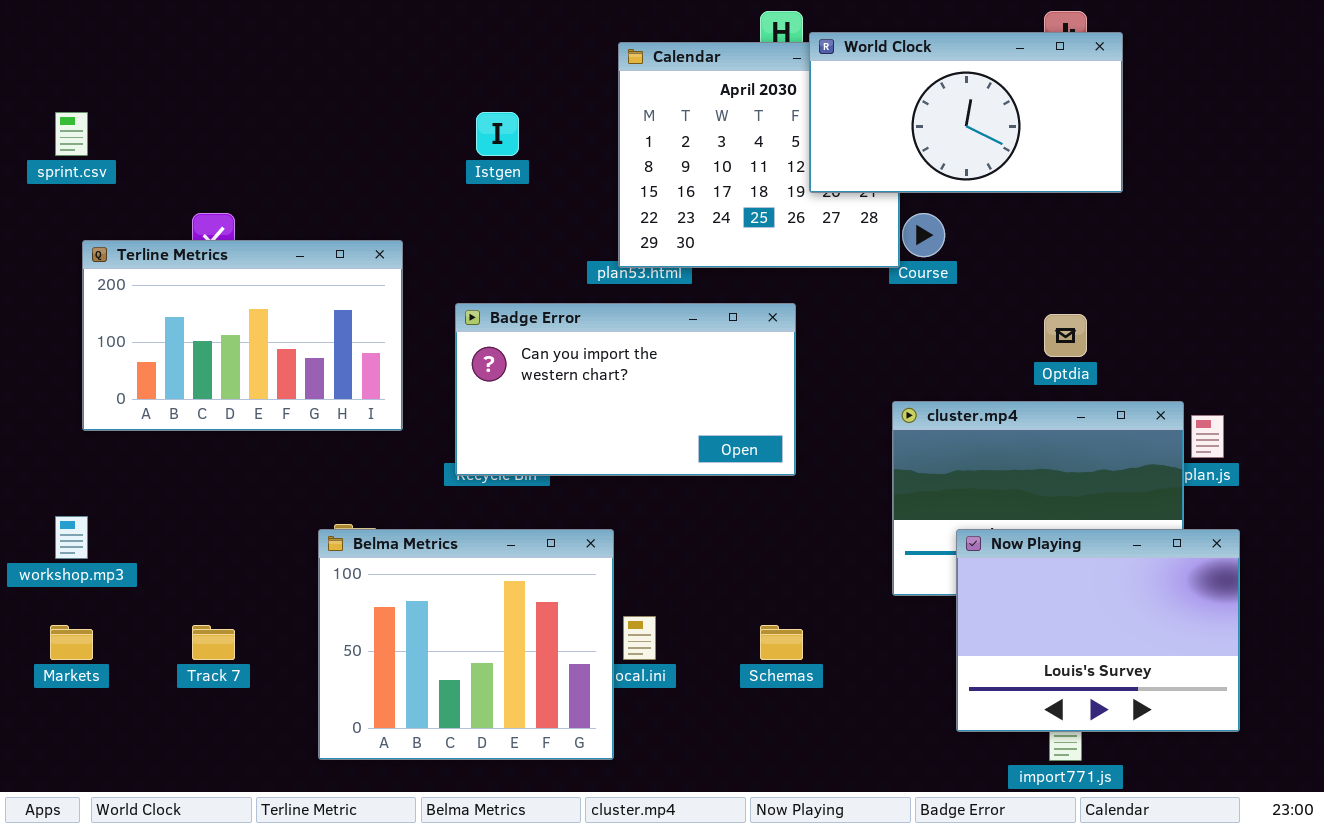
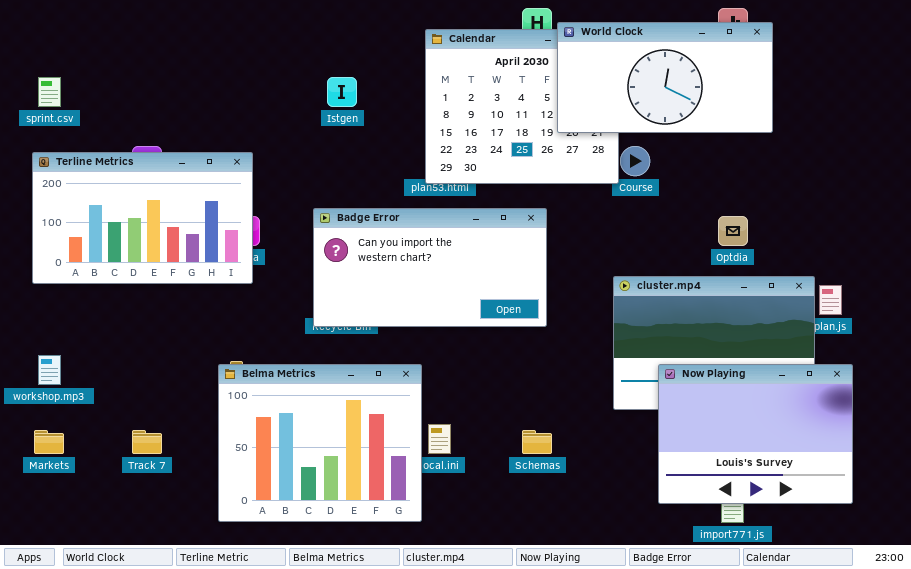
Terline Metrics: [82,240,403,431] -> [32,152,253,284], moved

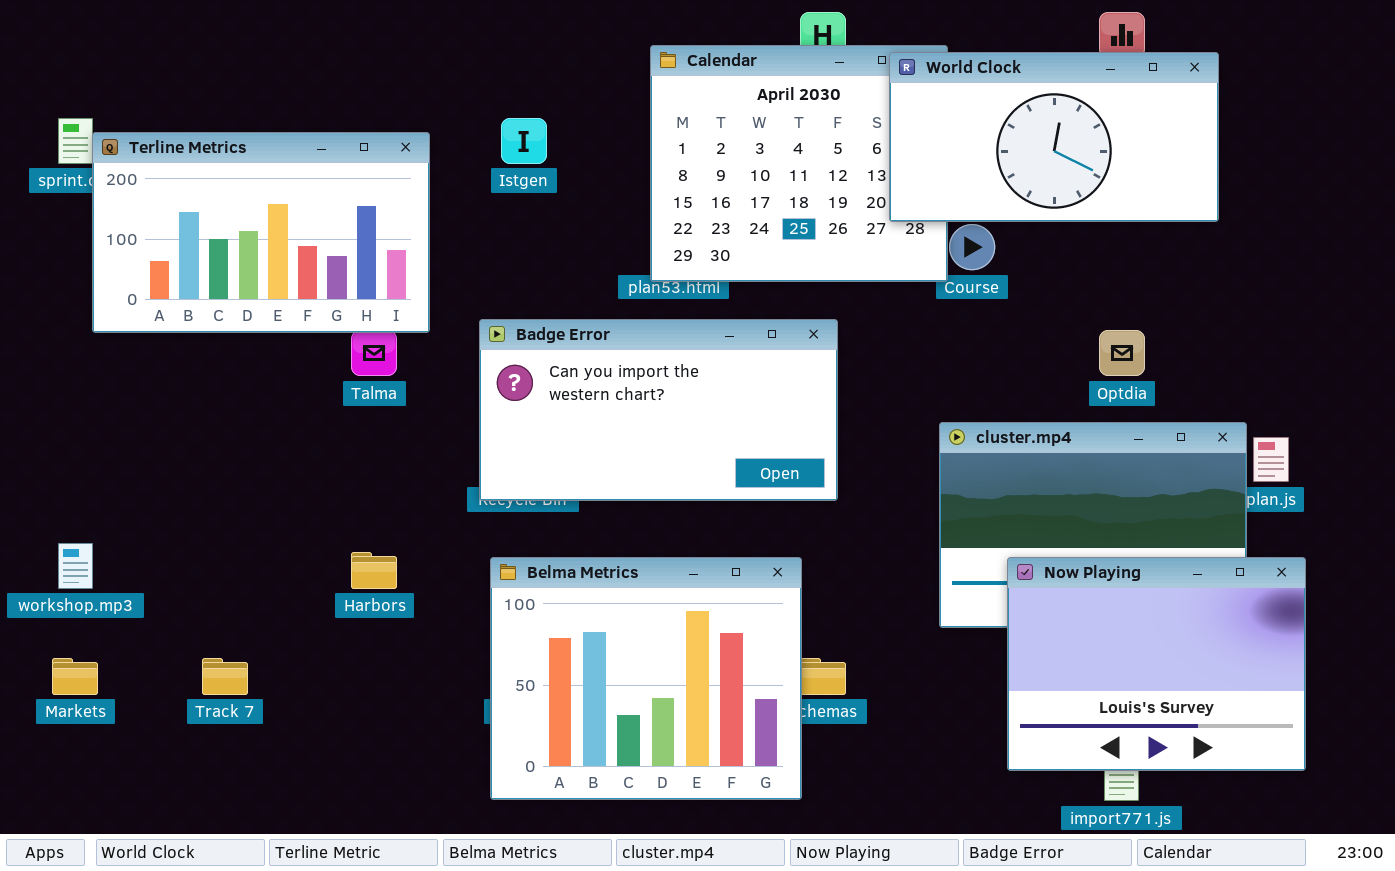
World Clock: [557,22,773,133] -> [889,52,1219,222], moved
Terline Metrics: [32,152,253,284] -> [92,132,430,333], moved
Belma Metrics: [218,364,422,522] -> [490,557,802,800], moved

